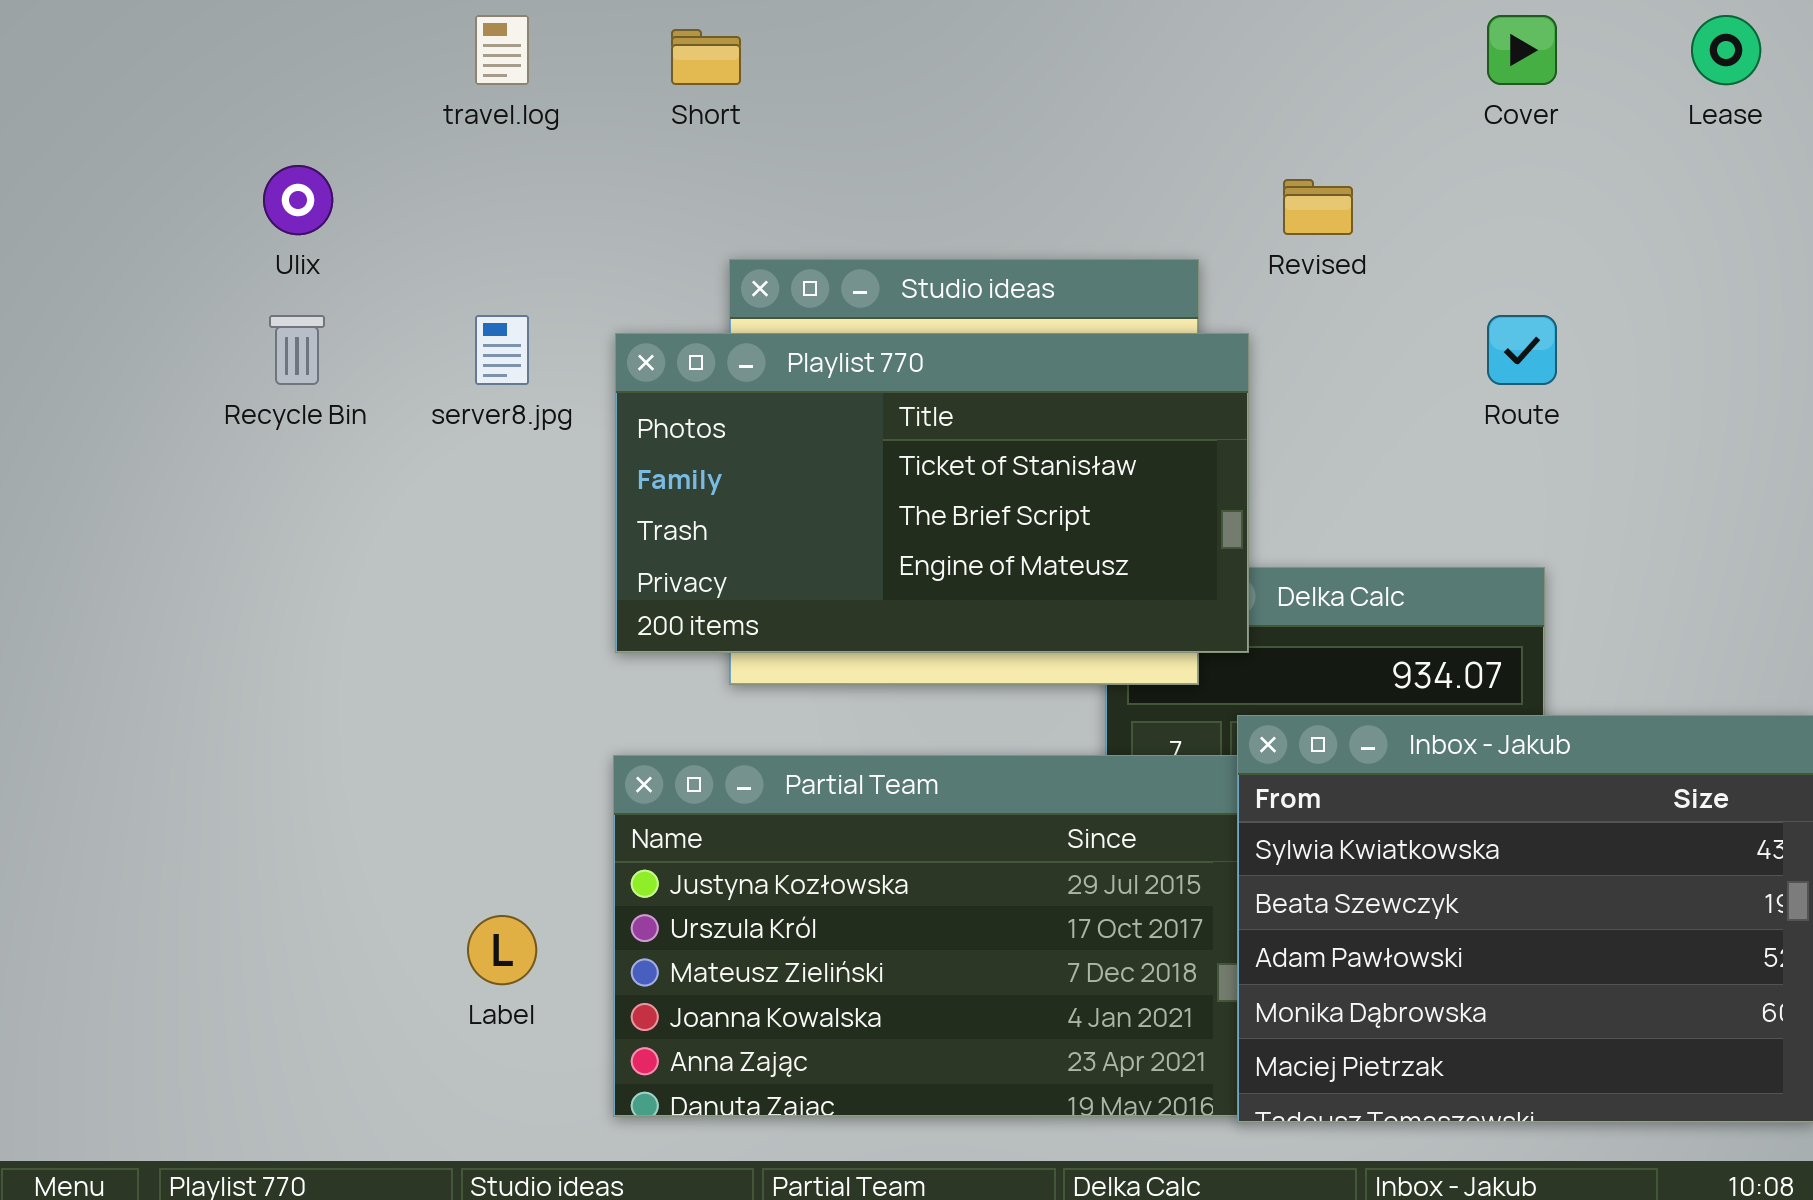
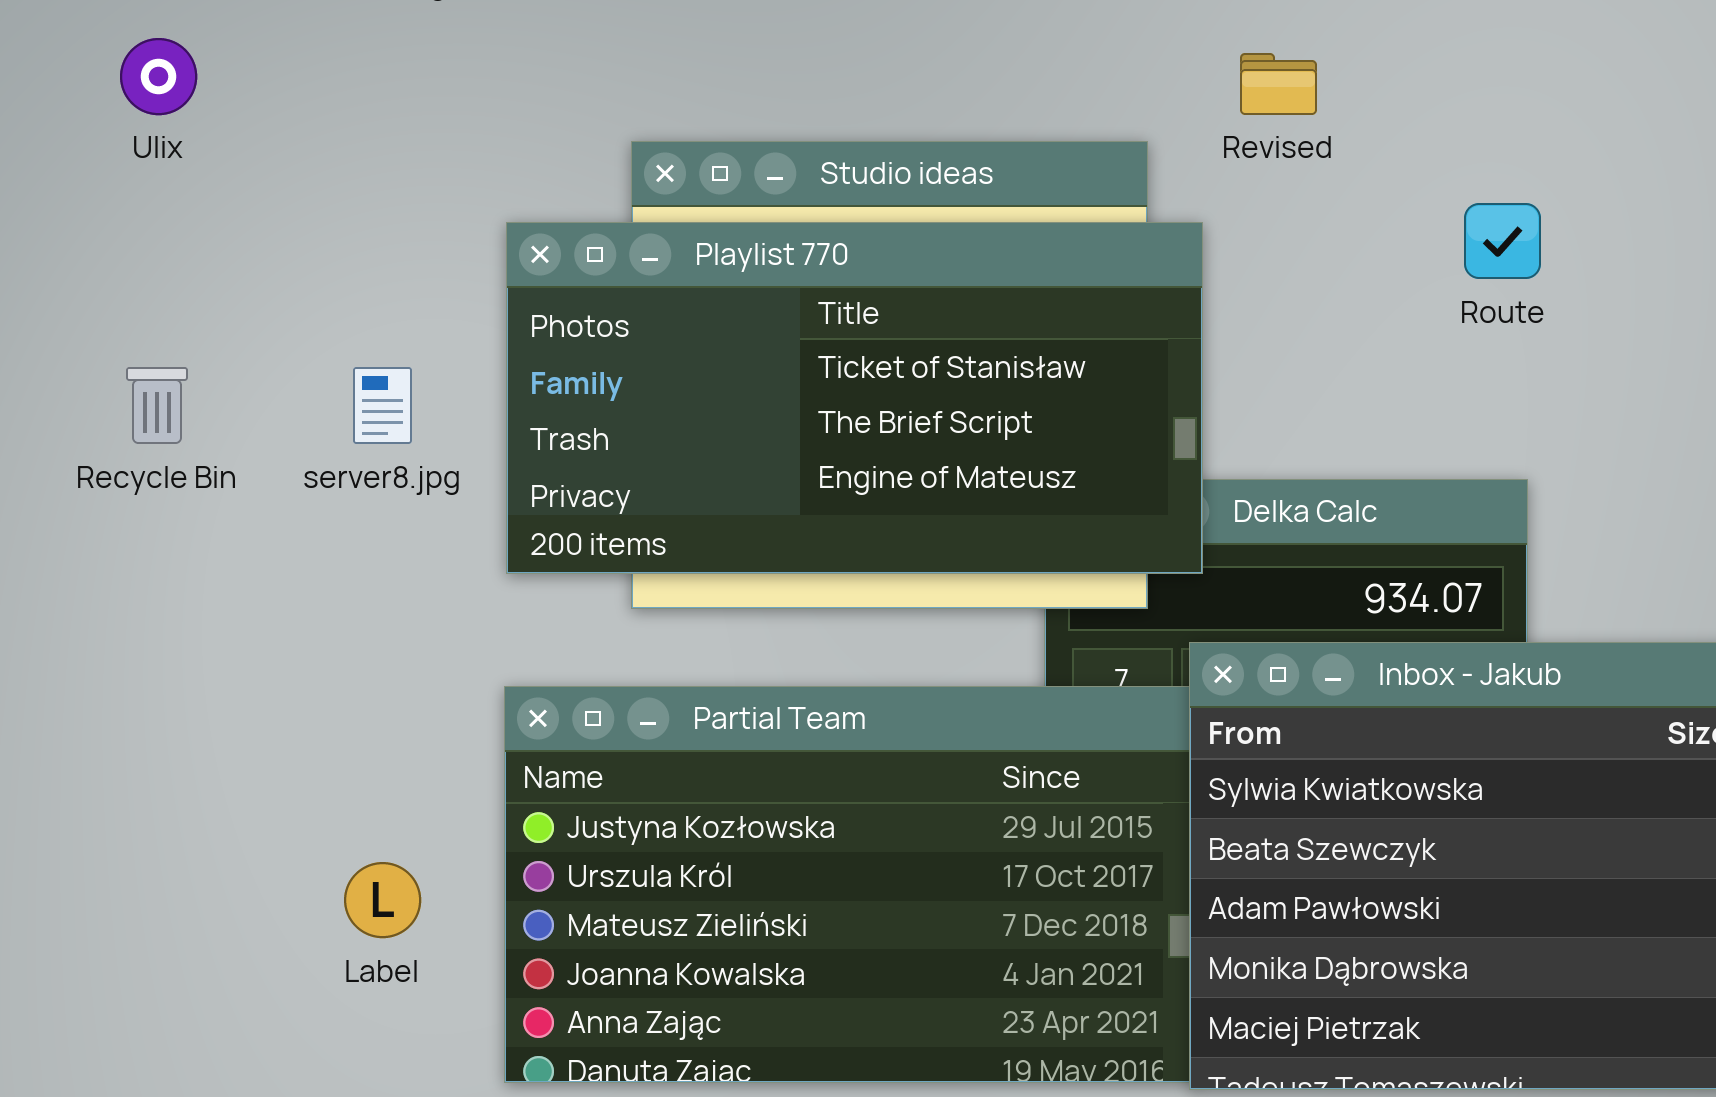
Recycle Bin: [269,315,325,385] -> [126,367,188,444], moved
server8.jpg: [475,315,529,385] -> [353,367,412,444], moved

